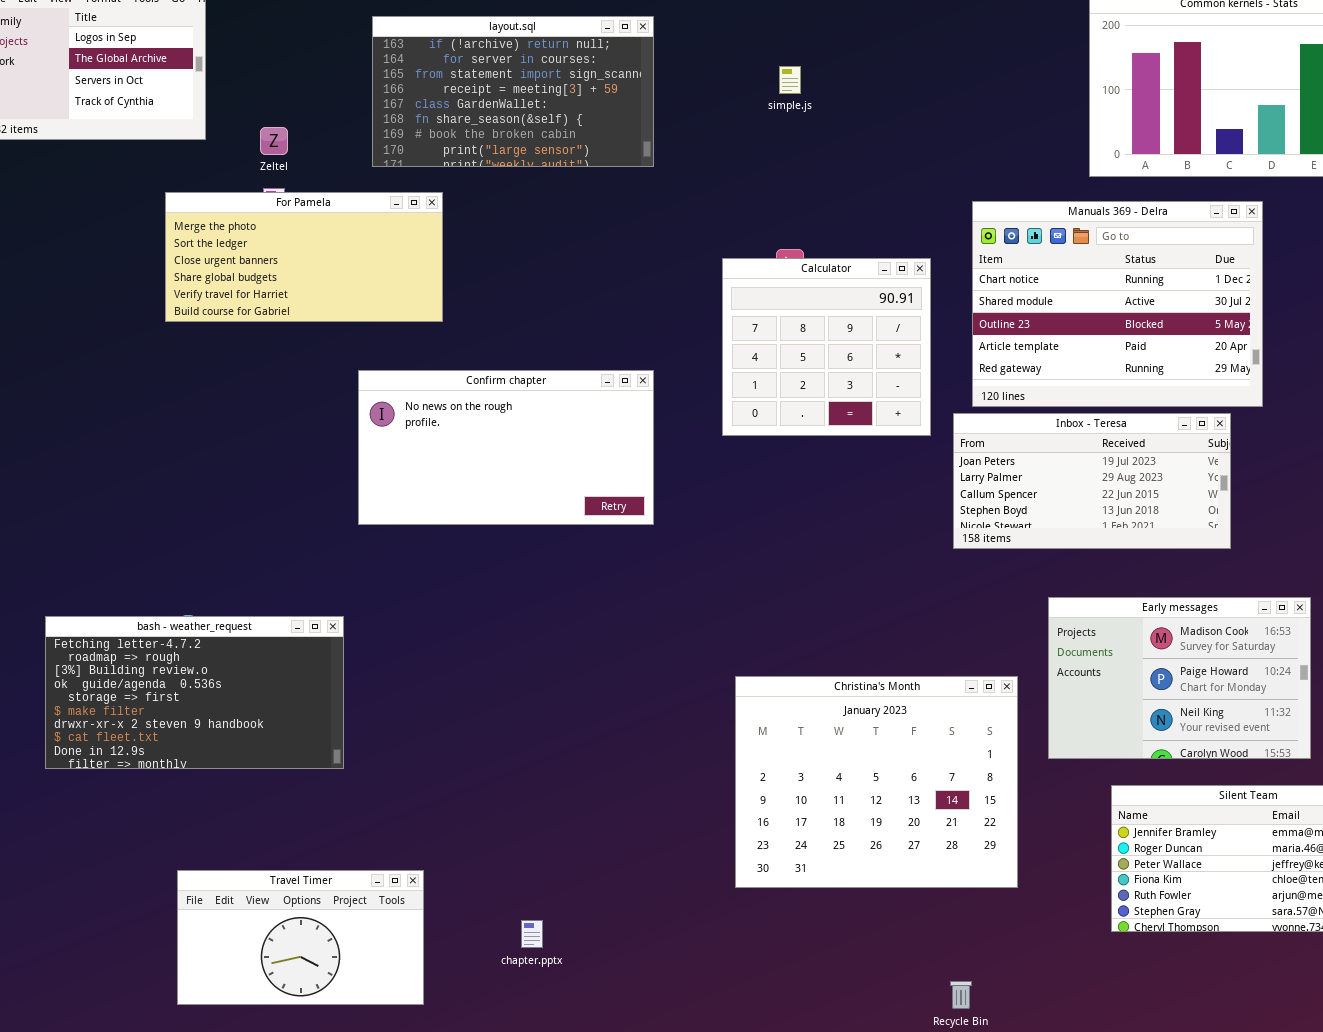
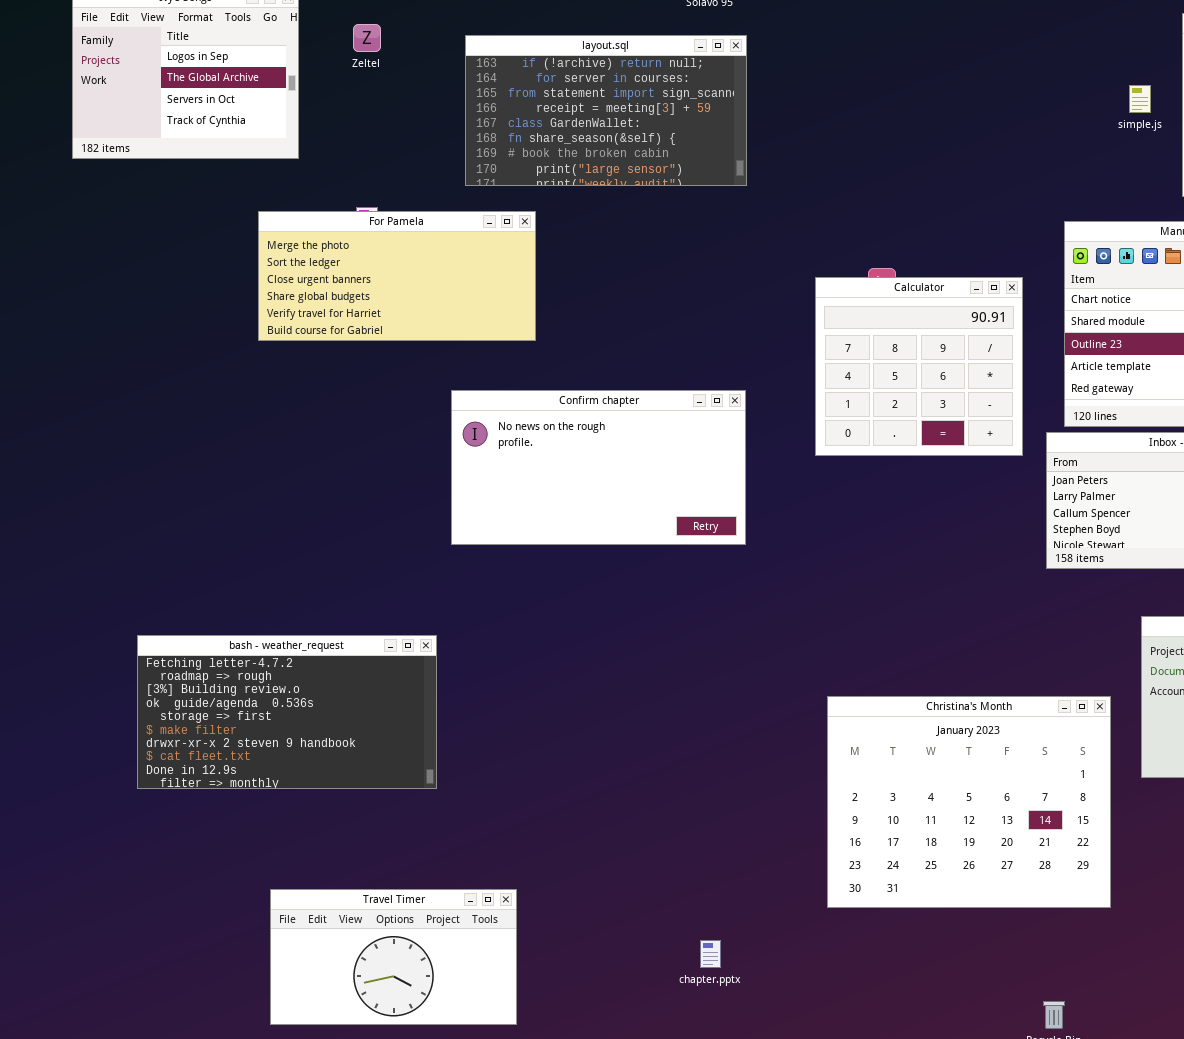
simple.js: [779,66,801,94] -> [1129,85,1151,113], moved
Zeltel: [260,127,288,155] -> [353,24,381,52], moved
chapter.pptx: [521,920,543,948] -> [700,940,721,968], moved

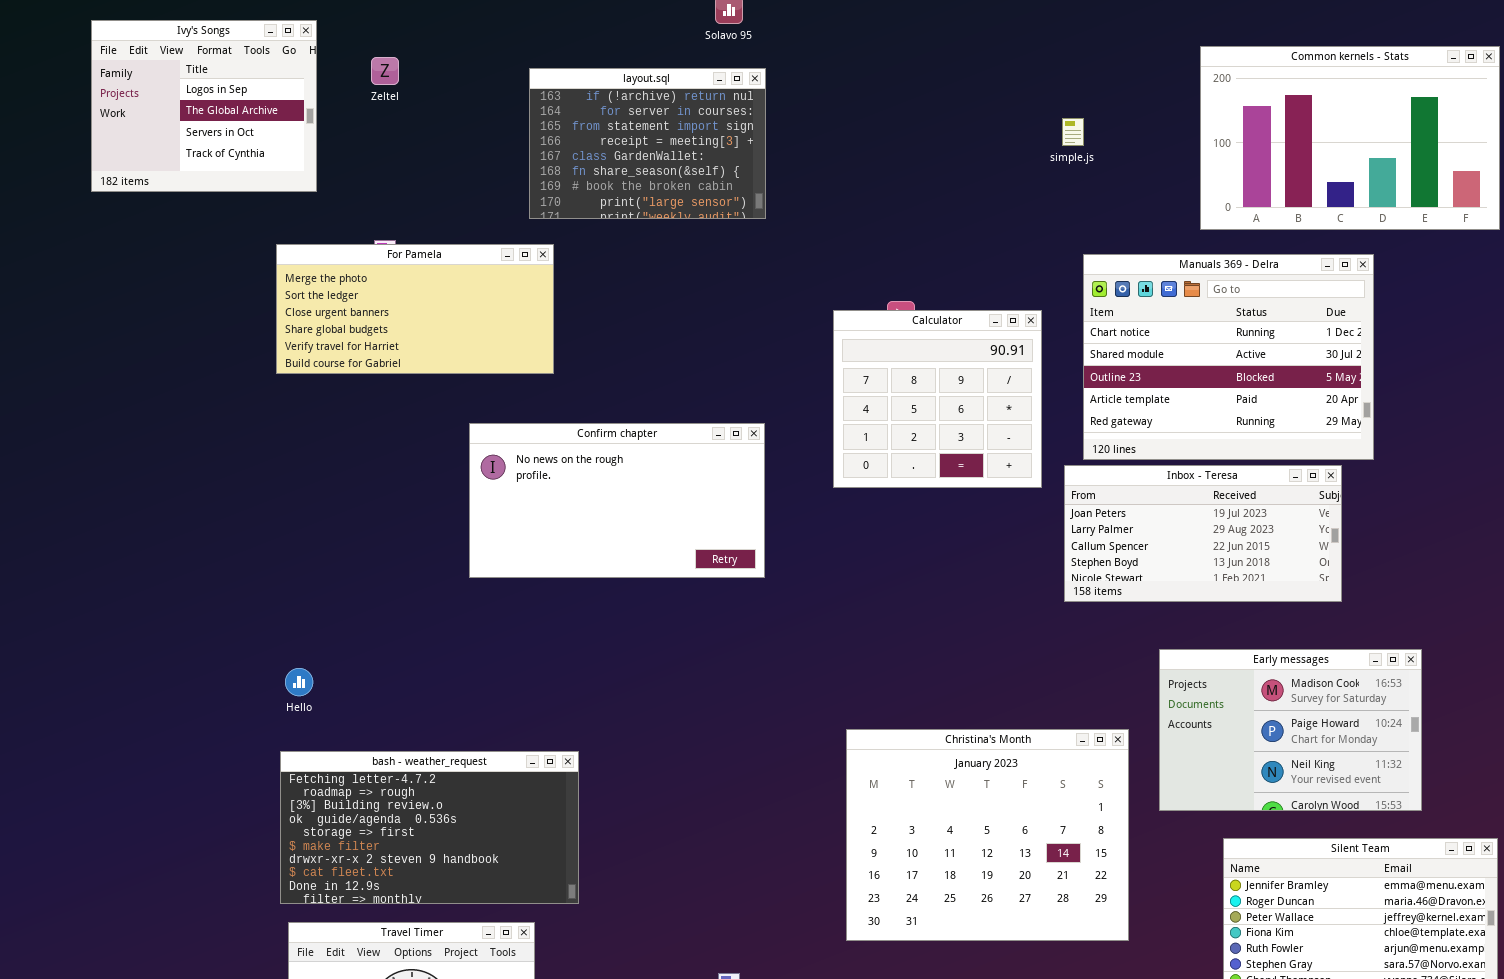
layout.sql: [465,35,747,186] -> [529,68,766,219], resized
simple.js: [1129,85,1151,113] -> [1062,118,1084,146], moved
bash - weather_request: [137,635,437,789] -> [280,751,579,904], moved

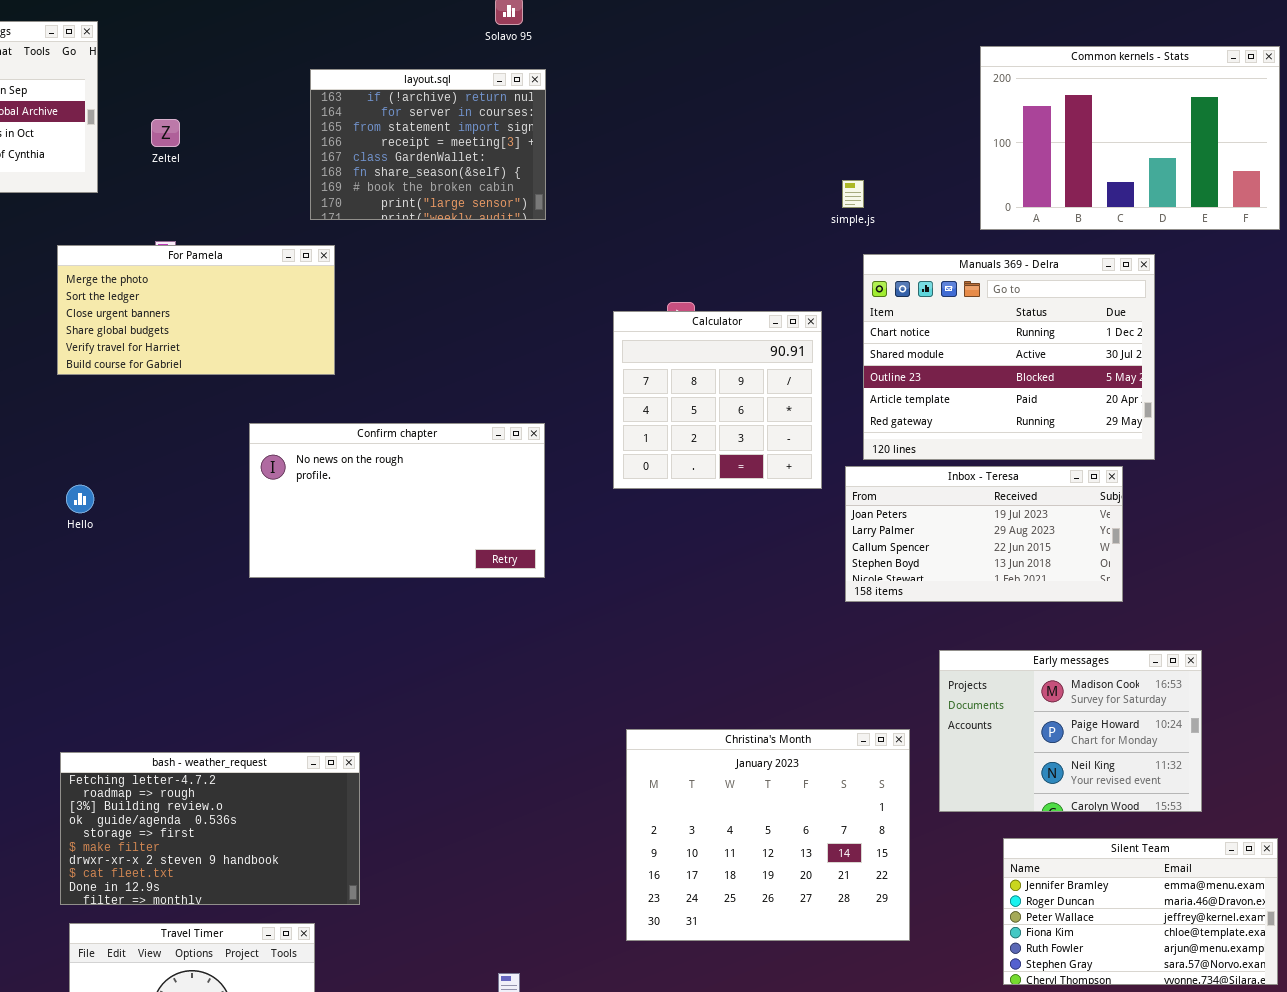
Zeltel: [371,57,399,85] -> [151,119,180,147], moved
simple.js: [1062,118,1084,146] -> [842,180,864,208], moved
Hello: [285,668,313,696] -> [66,485,94,513], moved

